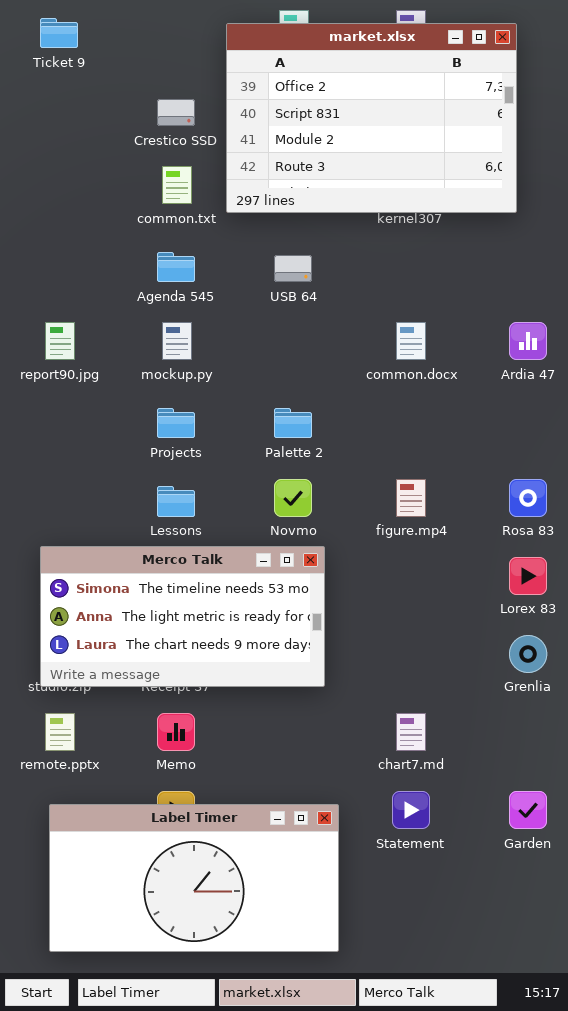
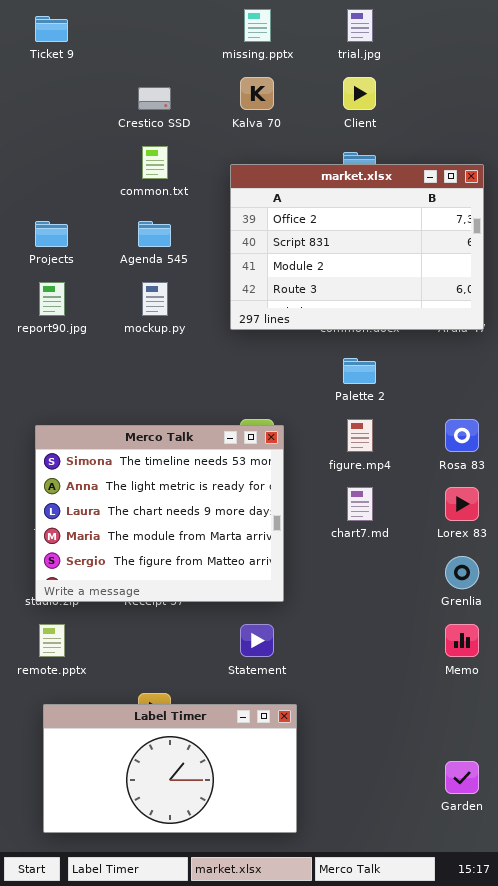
market.xlsx: [226,23,517,213] -> [230,164,484,330], moved
Projects: [157,408,195,438] -> [35,221,68,247], moved
Palette 2: [274,408,312,438] -> [343,358,376,384], moved
Merco Talk: [40,546,325,687] -> [35,425,284,602], resized
Memo: [157,713,195,751] -> [445,624,479,657], moved
chart7.md: [396,713,426,751] -> [347,487,373,521], moved
Statement: [392,791,430,829] -> [240,624,274,657], moved
Garden: [509,791,547,829] -> [445,761,479,794], moved

